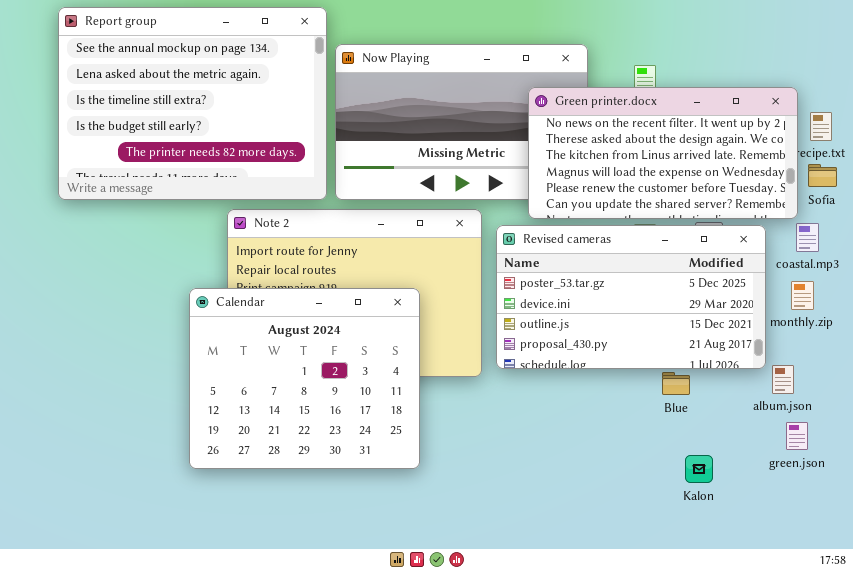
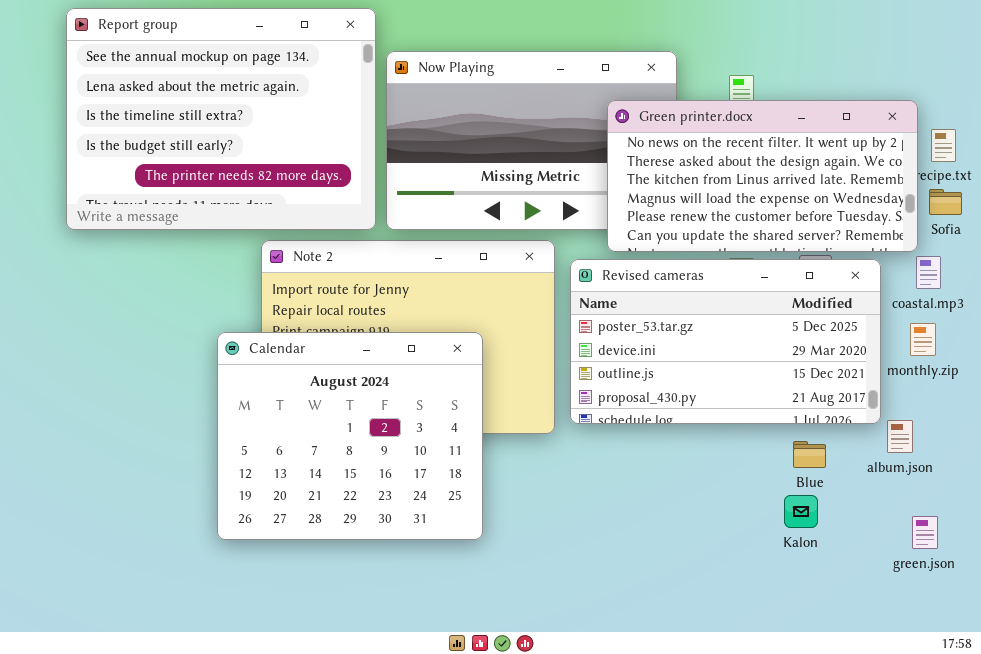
Blue: [662,372,690,395] -> [793,441,826,468], moved
green.json: [786,422,808,450] -> [912,516,938,549], moved
Kalon: [685,455,713,483] -> [784,495,818,528], moved

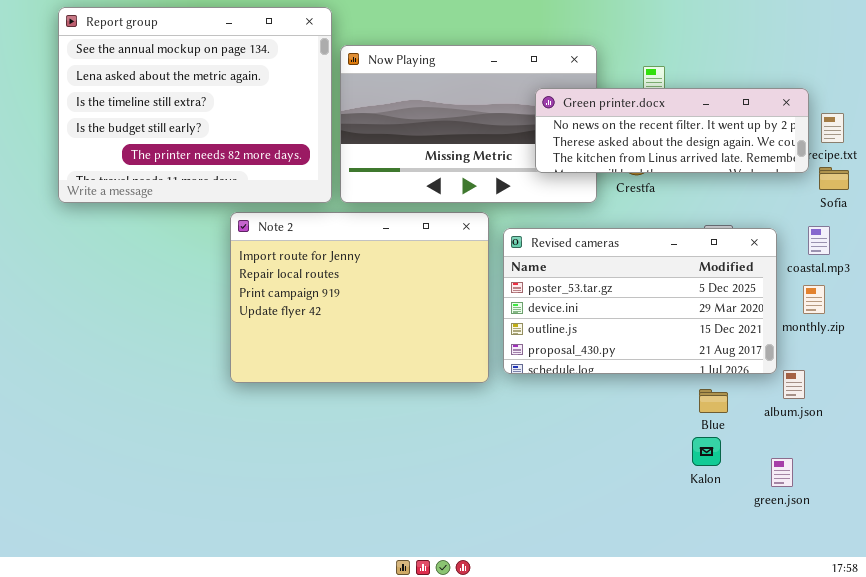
Green printer.docx: [607,100,918,252] -> [535,88,809,173], resized
Calendar: [217,332,483,540] -> none, closed
green.json: [912,516,938,549] -> [771,458,793,487], moved

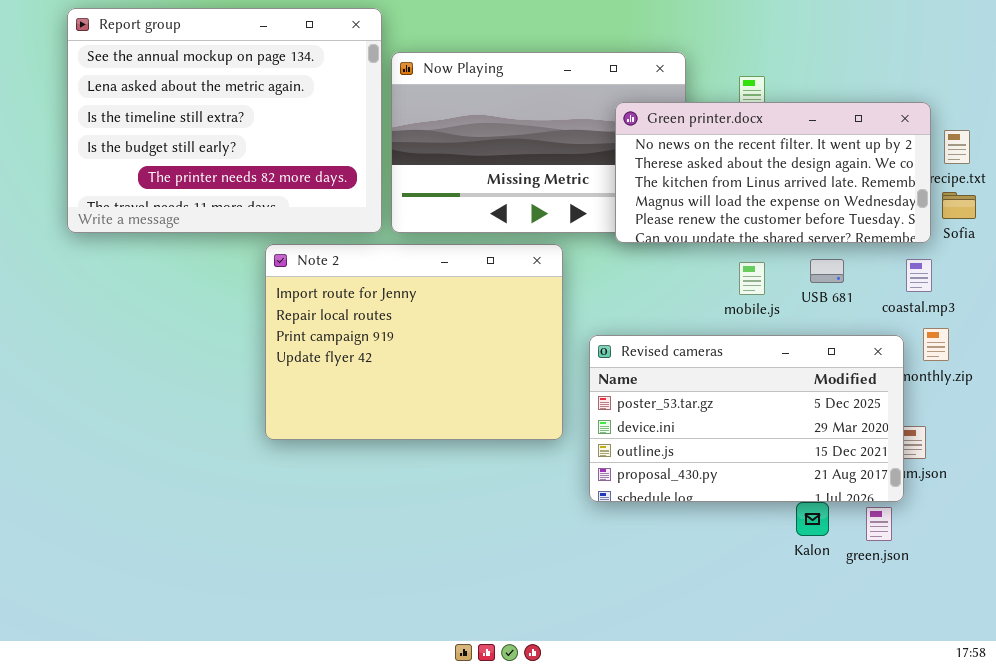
Green printer.docx: [535,88,809,173] -> [615,102,931,243], resized
coastal.mp3: [808,226,830,255] -> [906,259,932,292], moved
Revised cameras: [503,228,777,374] -> [589,335,904,502], moved
green.json: [771,458,793,487] -> [866,507,892,541], moved

